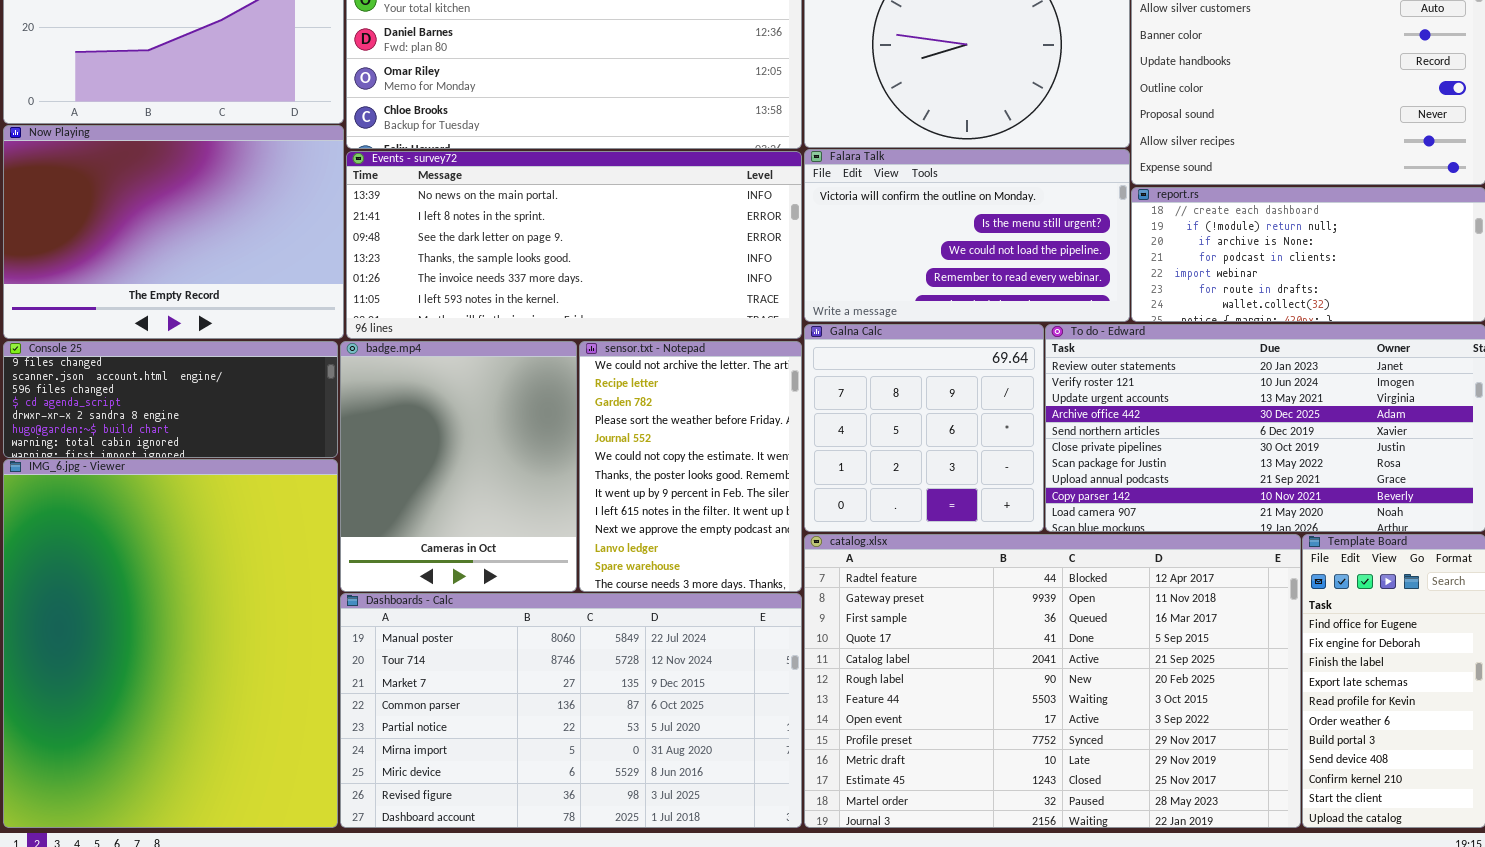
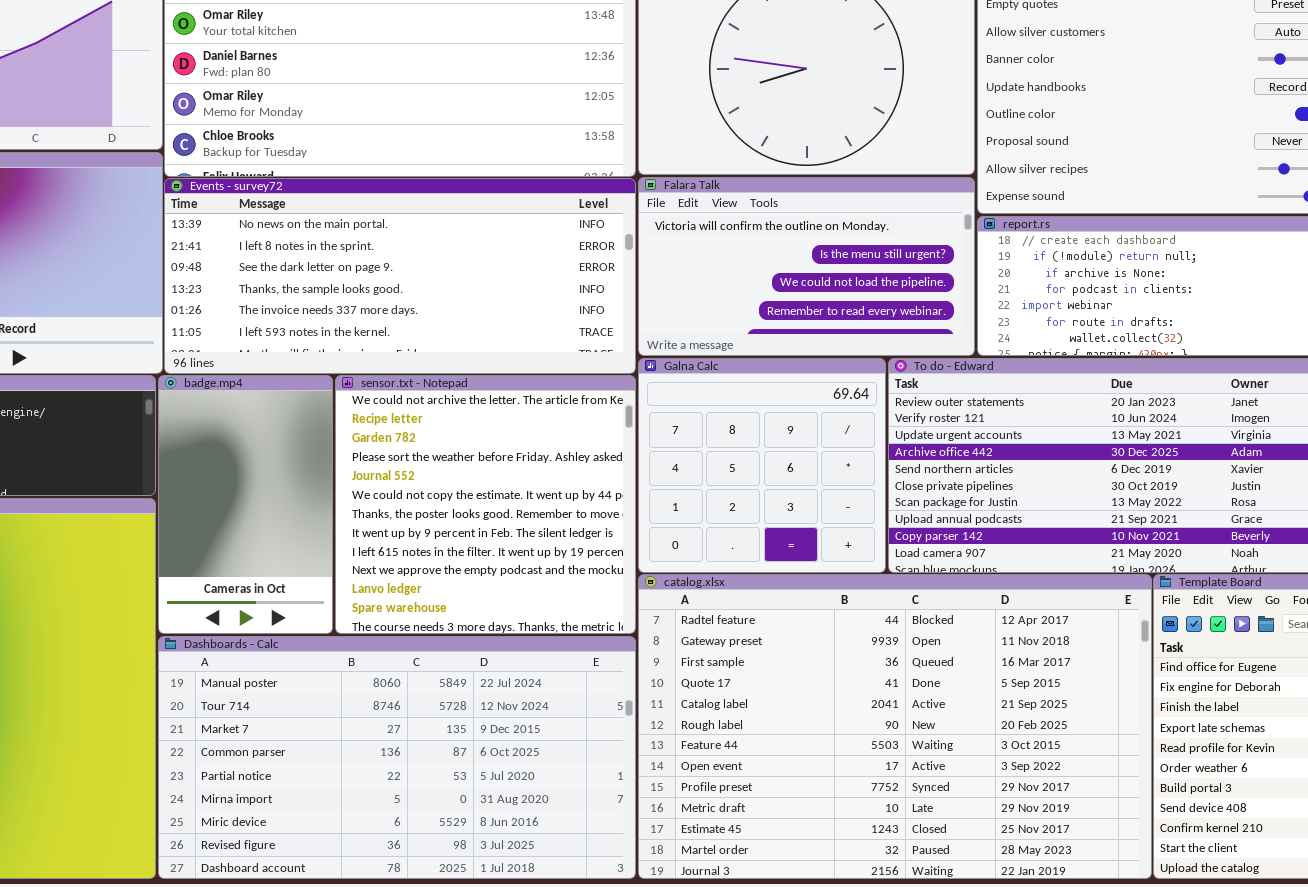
badge.mp4: [340,341,577,592] -> [158,375,333,634], resized
sensor.txt - Notepad: [579,341,802,592] -> [335,375,636,634], resized

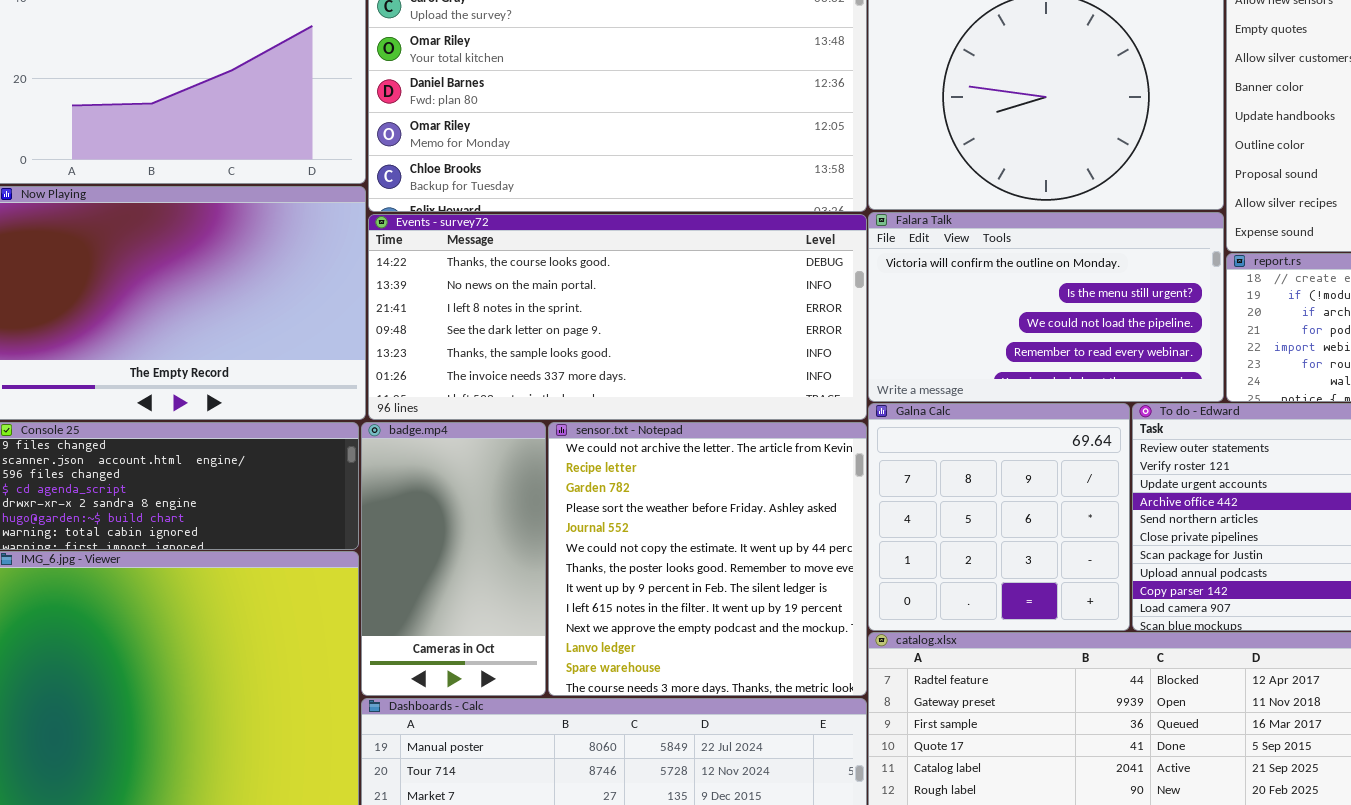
Events - survey72: [164,178,636,374] -> [368,214,867,420], scrolled up 1 row

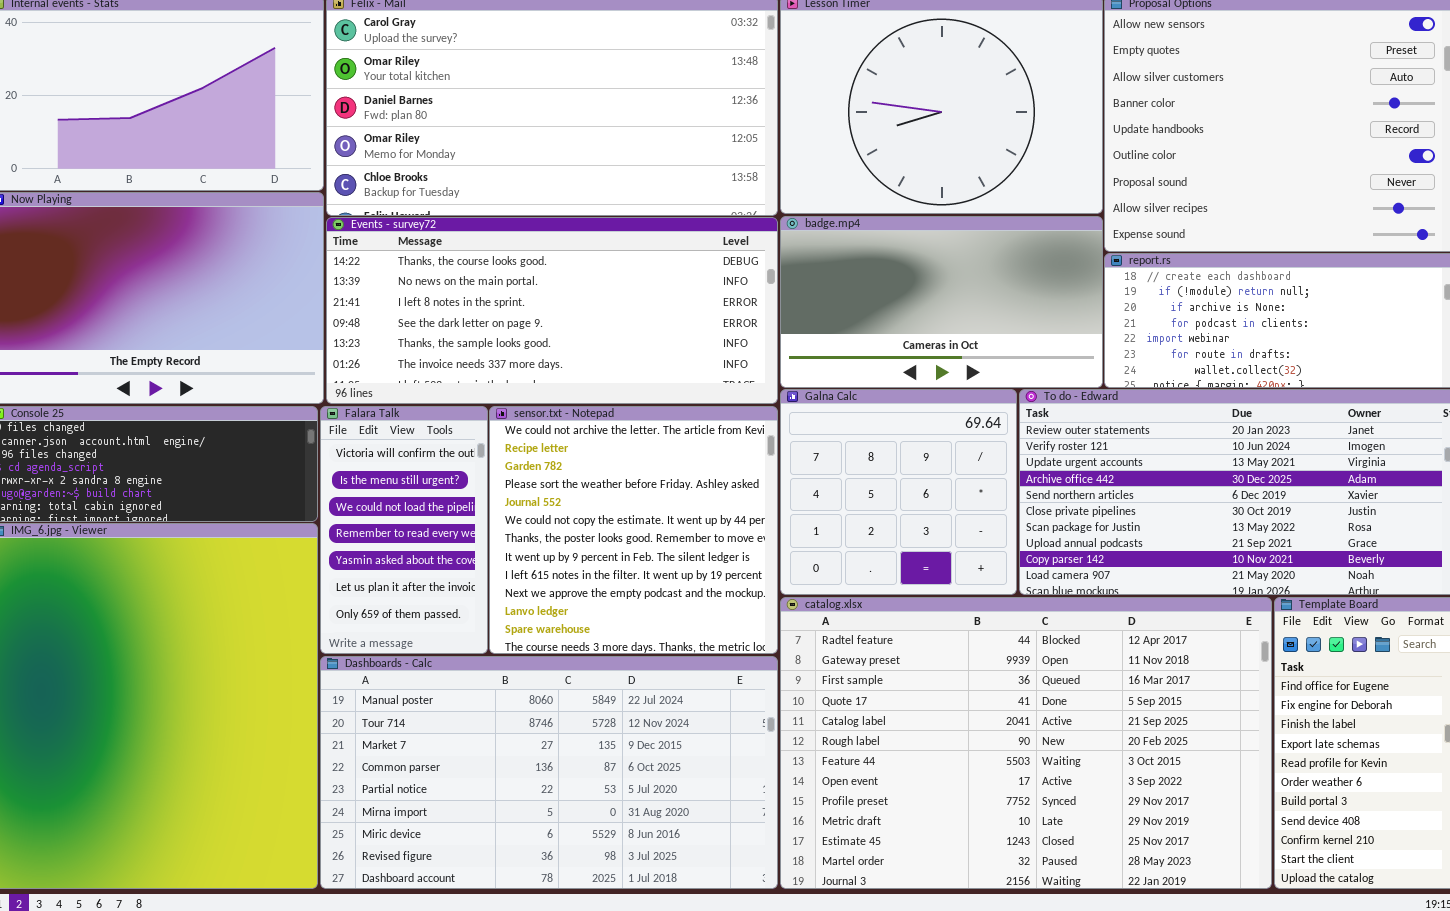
Falara Talk: [868,212,1224,402] -> [320,406,488,654], moved, resized
badge.mp4: [361,422,546,696] -> [780,216,1103,388], moved, resized

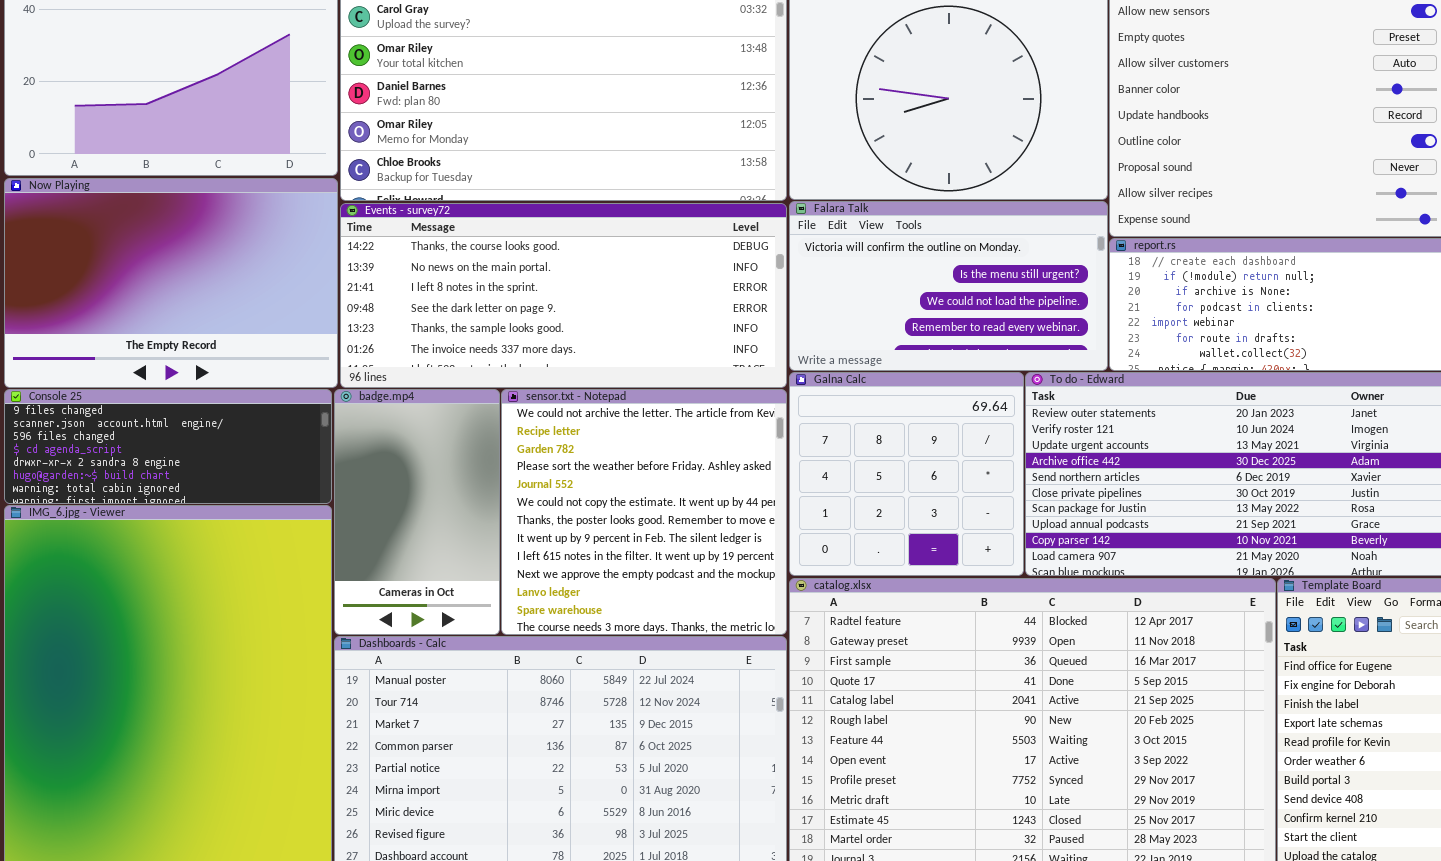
badge.mp4: [780,216,1103,388] -> [334,389,500,635], moved, resized
Falara Talk: [320,406,488,654] -> [789,201,1108,371], moved, resized

